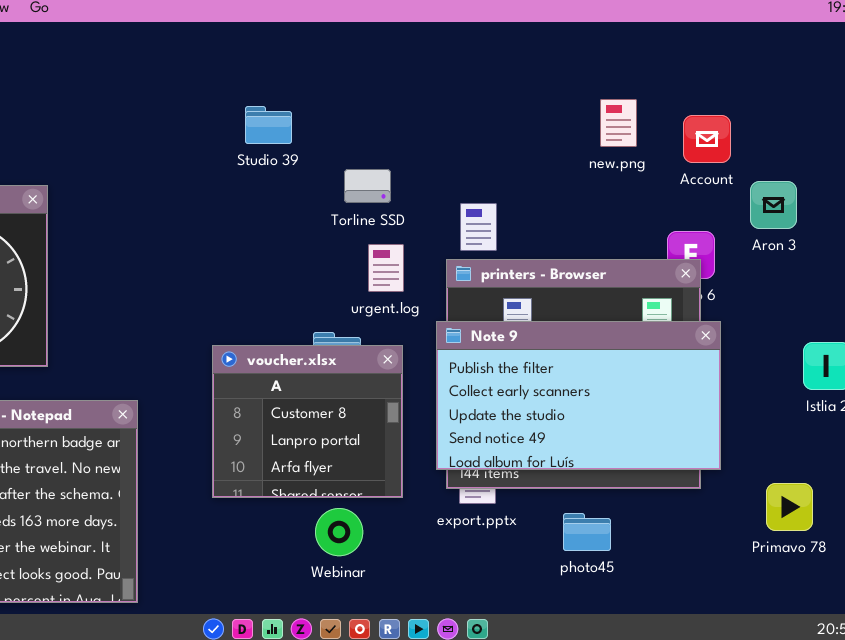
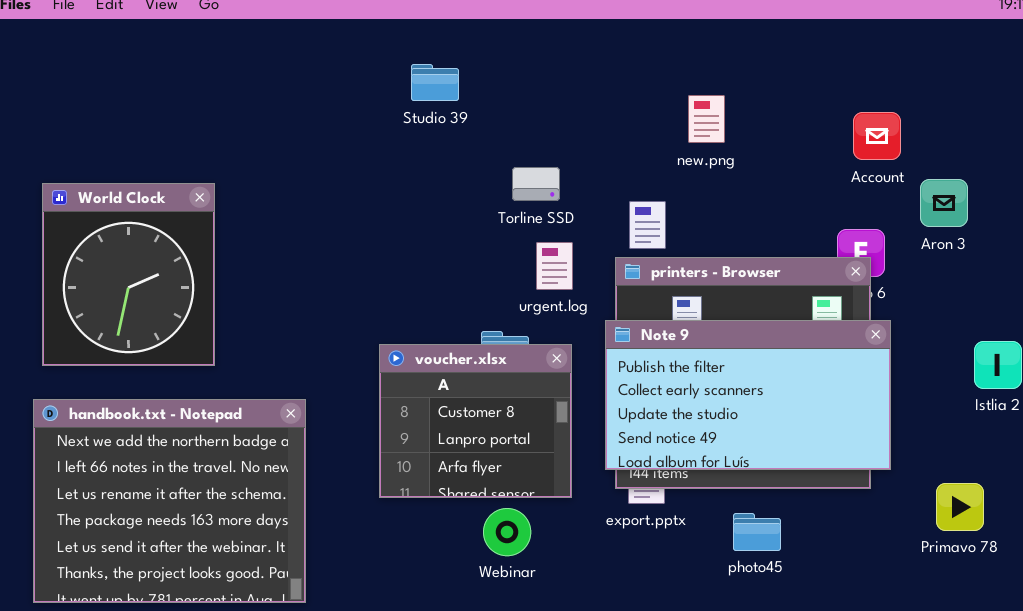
new.png: [600,99,637,147] -> [688,95,725,143], moved
Studio 39: [245,106,292,144] -> [411,64,459,101], moved

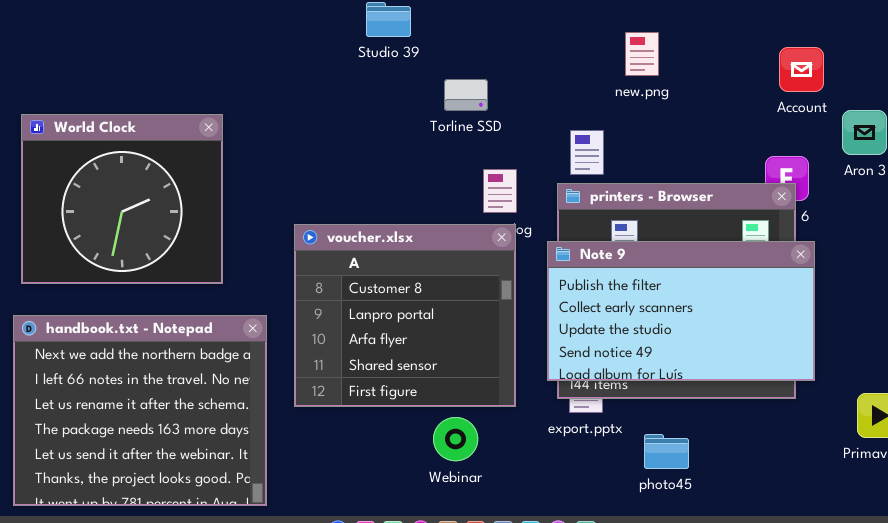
Torline SSD: [512,167,560,201] -> [444,79,488,111], moved
World Clock: [42,183,215,366] -> [21,114,223,284], resized
voucher.xlsx: [379,344,572,498] -> [294,224,516,407], resized
photo45: [733,513,781,551] -> [644,434,689,469], moved

